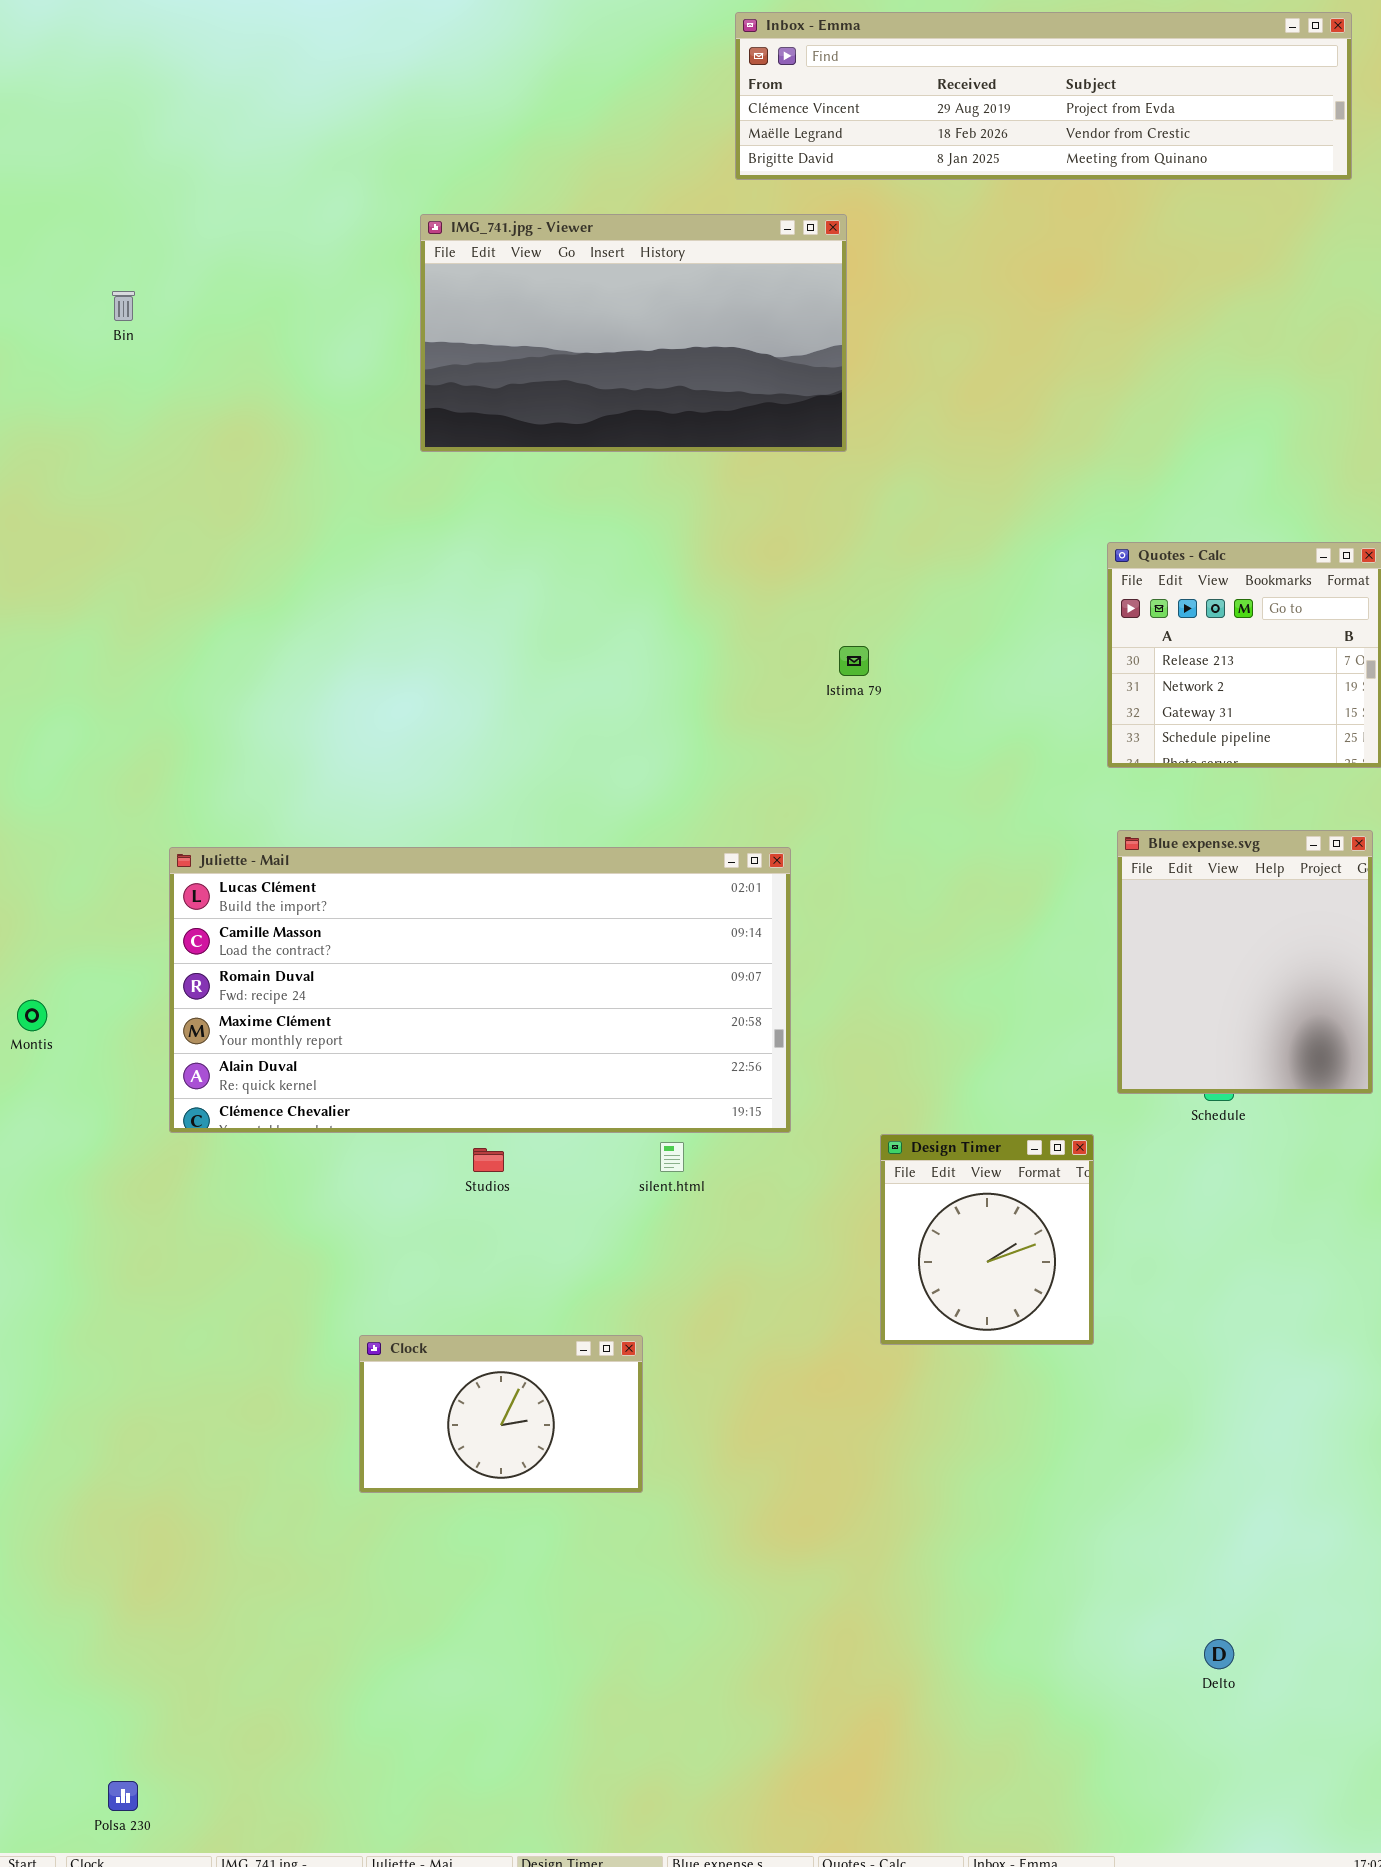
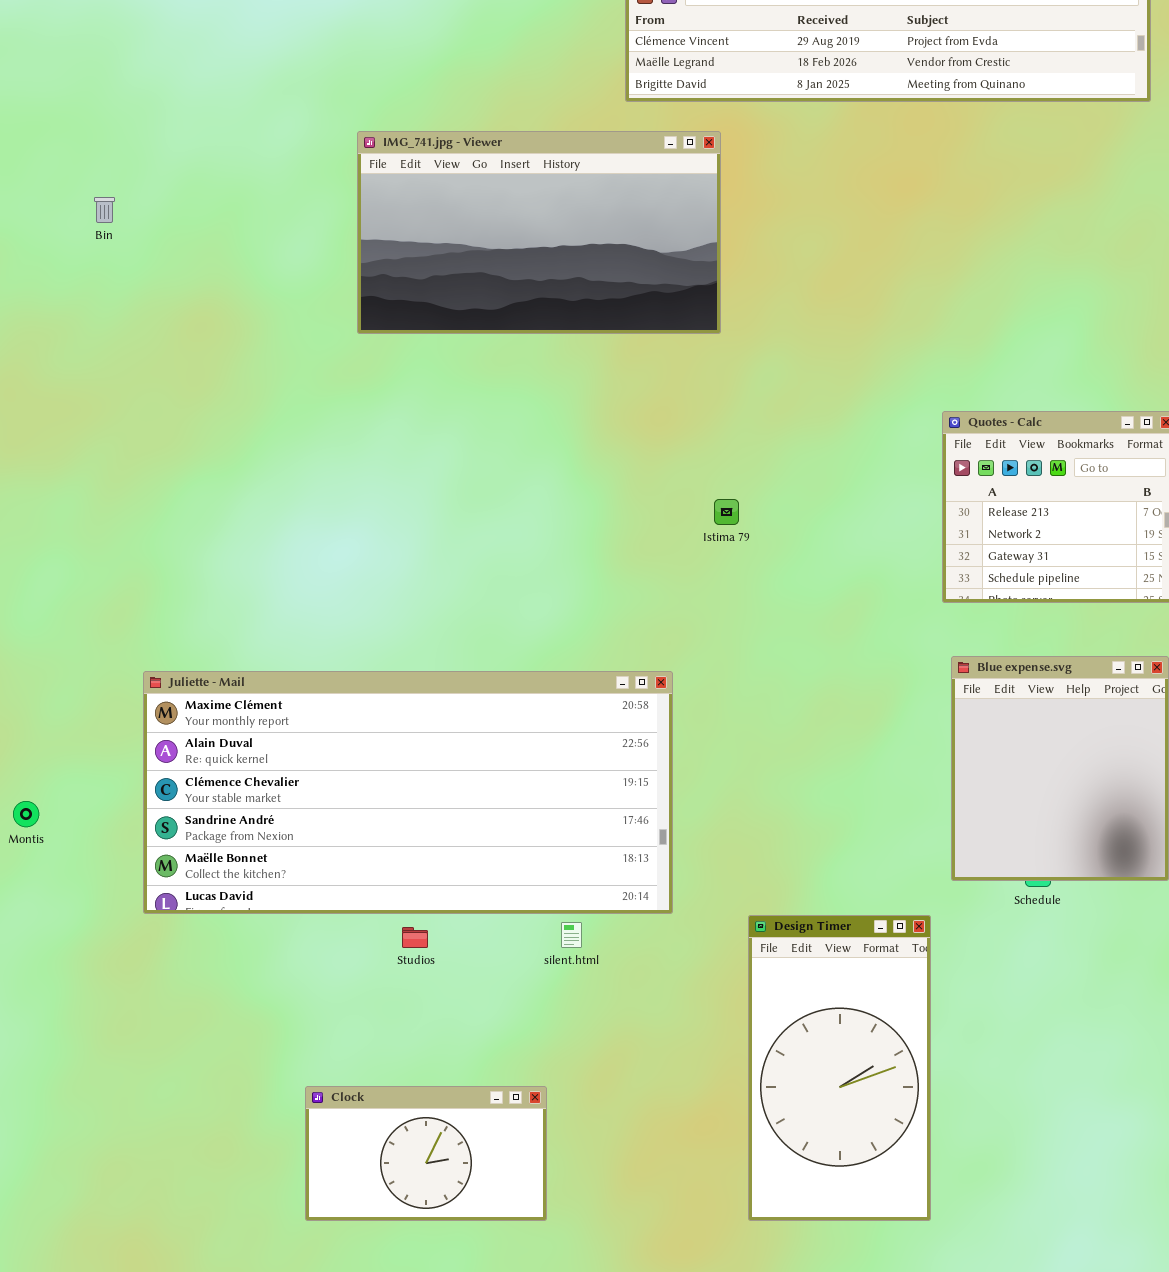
Juliette - Mail: [169,847,791,1133] -> [143,671,673,914], scrolled down 3 rows
Design Timer: [880,1134,1094,1345] -> [748,915,931,1221], resized

